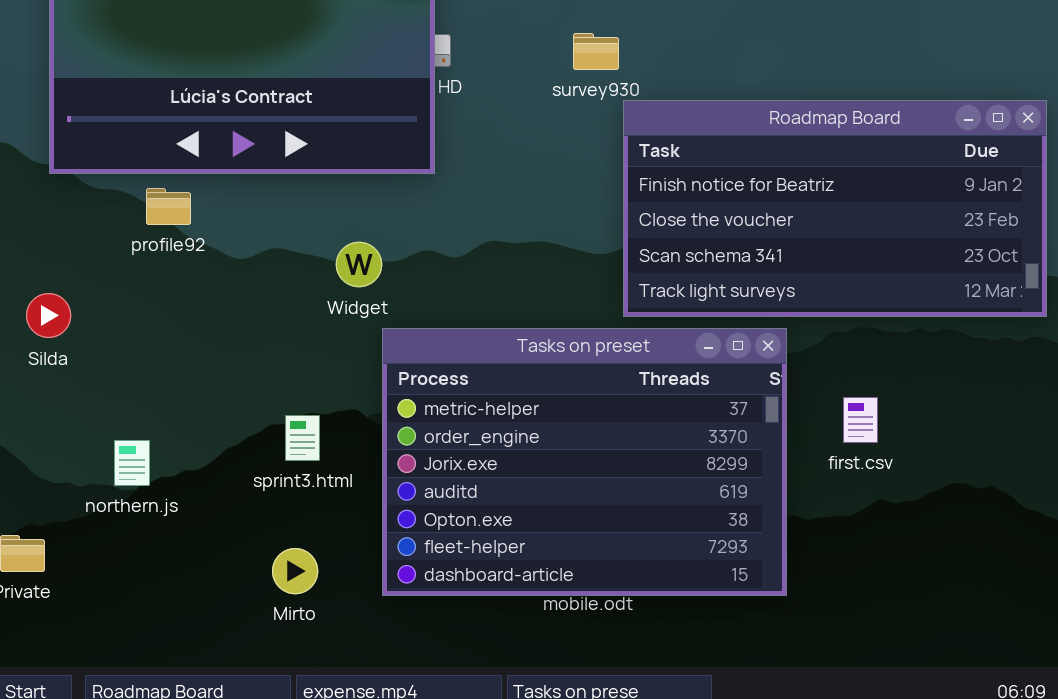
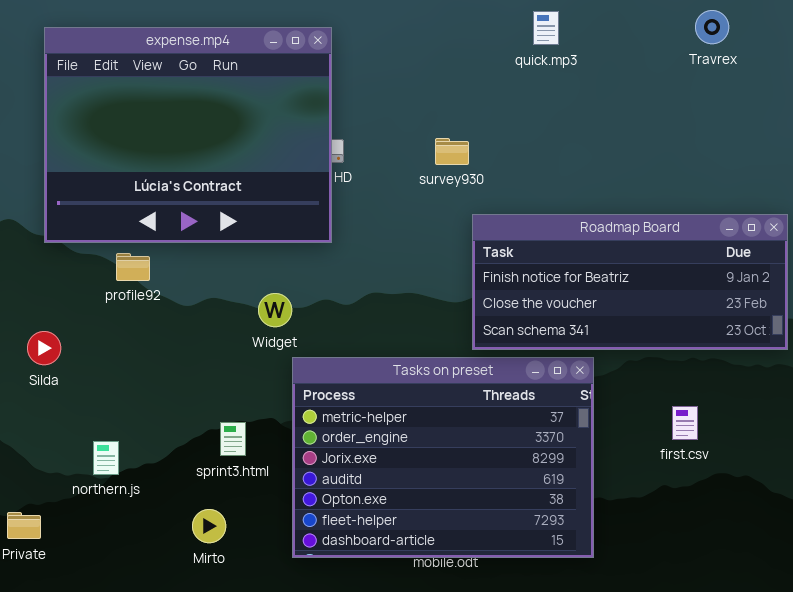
Roadmap Board: [623,100,1047,317] -> [472,214,788,350], resized
first.csv: [843,397,878,443] -> [672,406,698,440], moved
Mirto: [272,548,318,594] -> [192,509,226,543], moved

